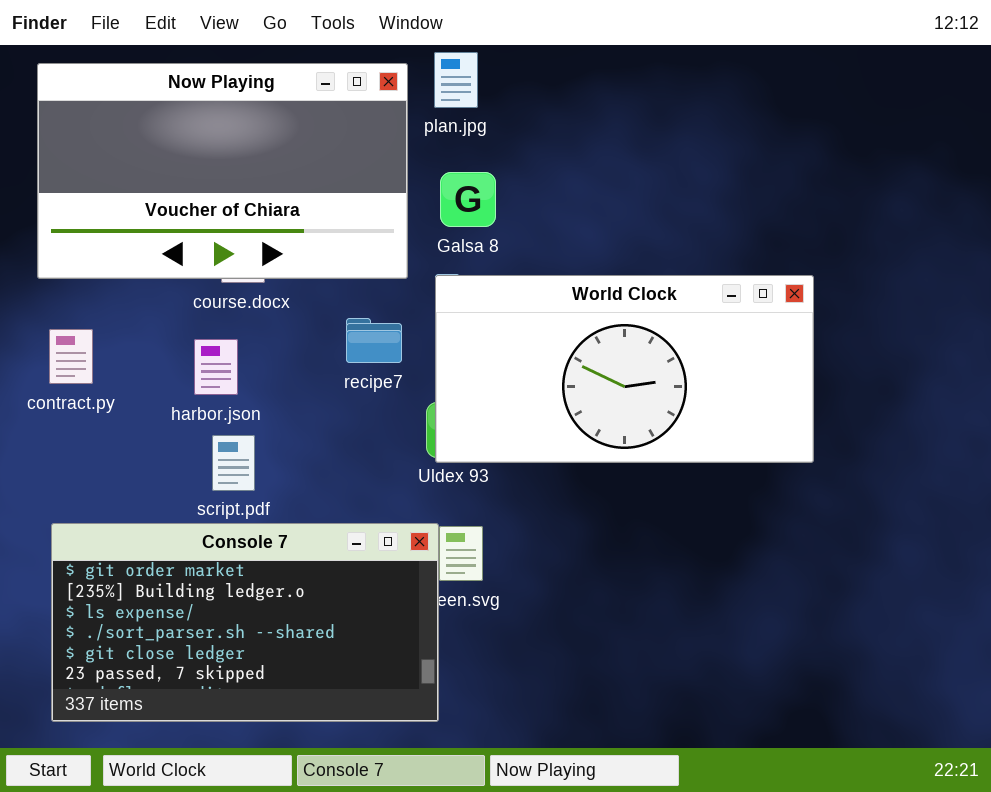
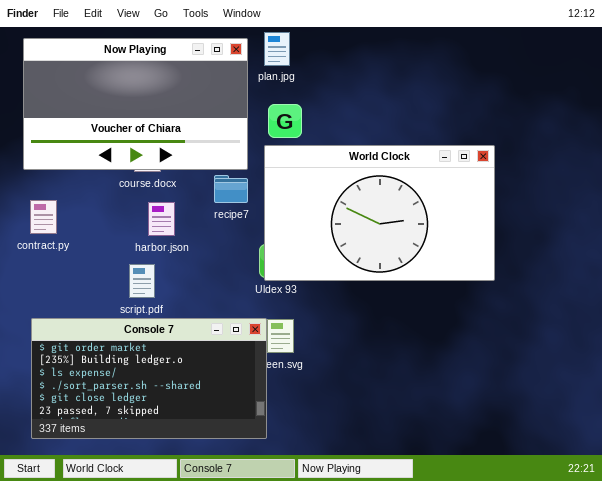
World Clock: [435,275,814,463] -> [264,145,495,281], resized
recipe7: [346,318,402,363] -> [214,175,248,203], moved
harbor.json: [194,339,238,395] -> [148,202,175,236], moved

